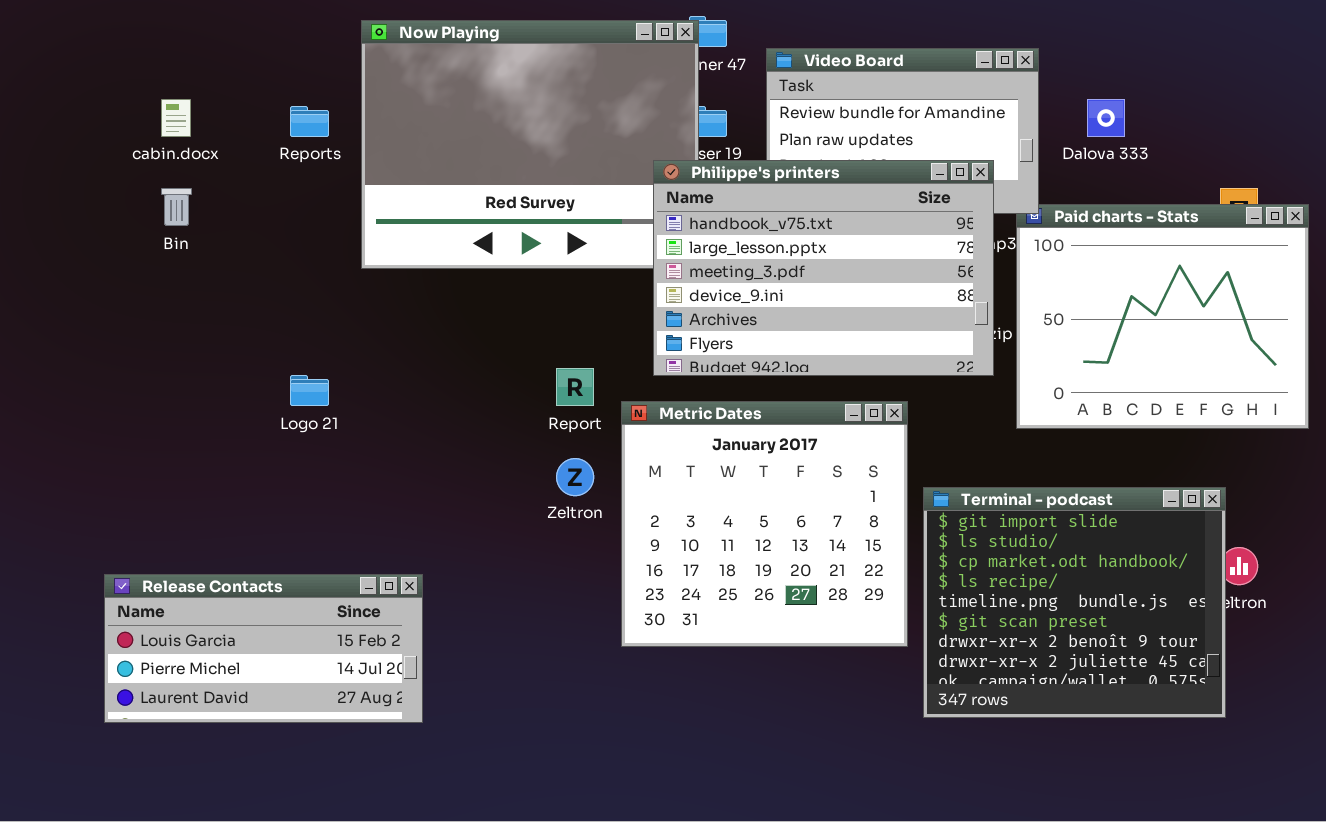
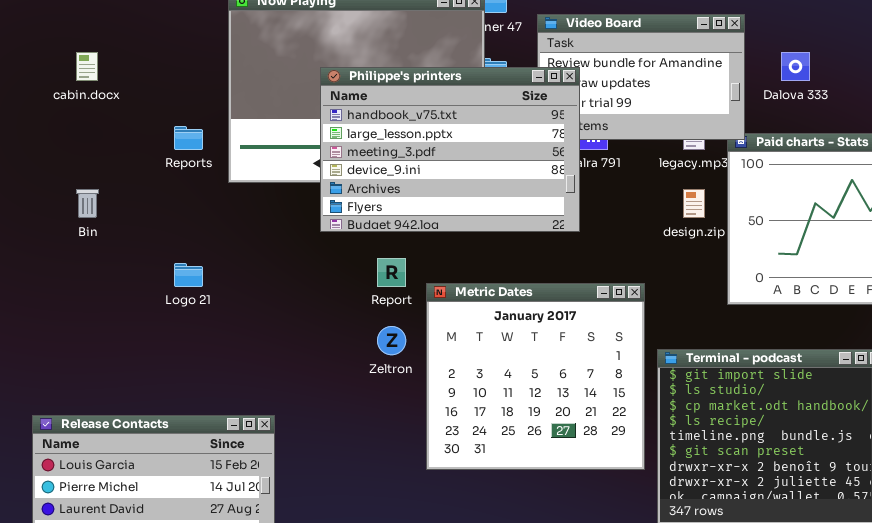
Reports: [290,106,329,137] -> [174,126,203,150], moved
Philippe's printers: [653,160,994,376] -> [320,67,580,232], moved
Bin: [161,188,192,226] -> [76,189,99,218], moved

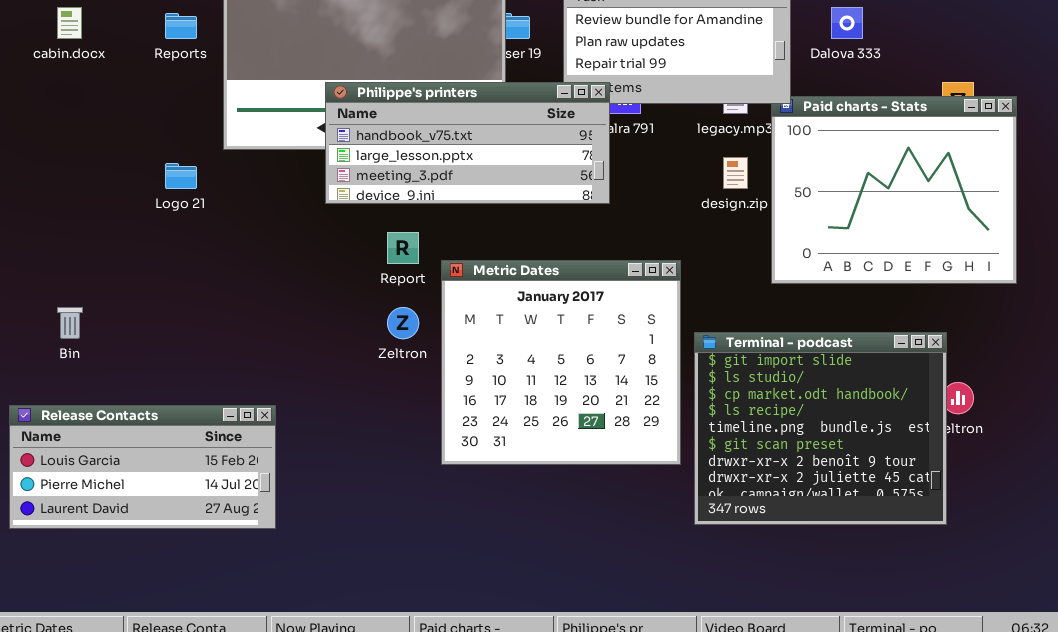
Philippe's printers: [320,67,580,232] -> [325,82,610,204], resized
Reports: [174,126,203,150] -> [165,13,197,39], moved
Bin: [76,189,99,218] -> [57,307,83,339], moved
Logo 21: [174,263,203,287] -> [165,163,197,189], moved

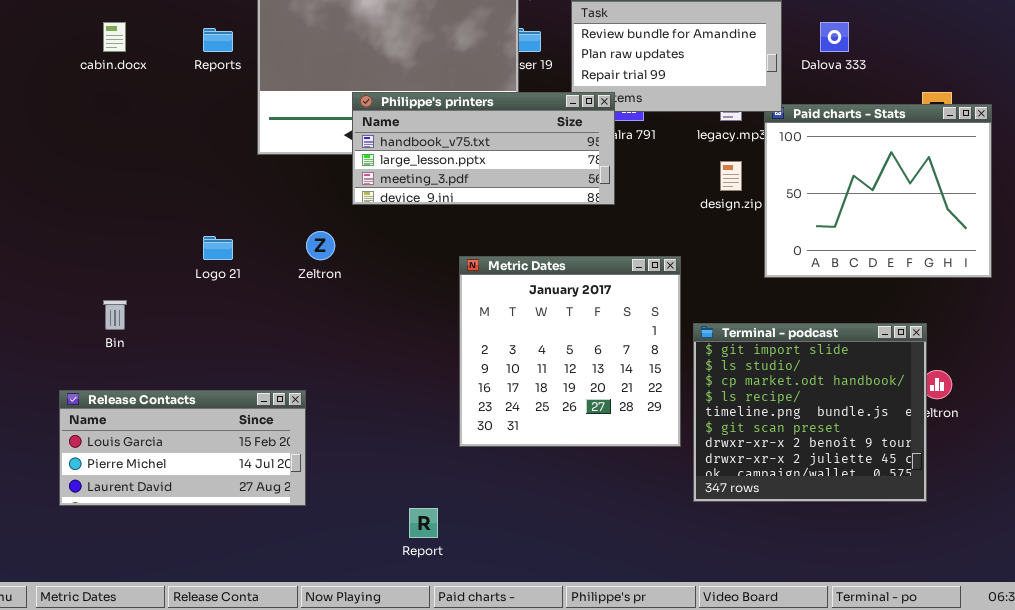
Logo 21: [165,163,197,189] -> [203,236,233,260], moved
Report: [387,232,419,264] -> [409,508,438,538], moved
Zeltron: [387,307,419,339] -> [306,231,335,260], moved

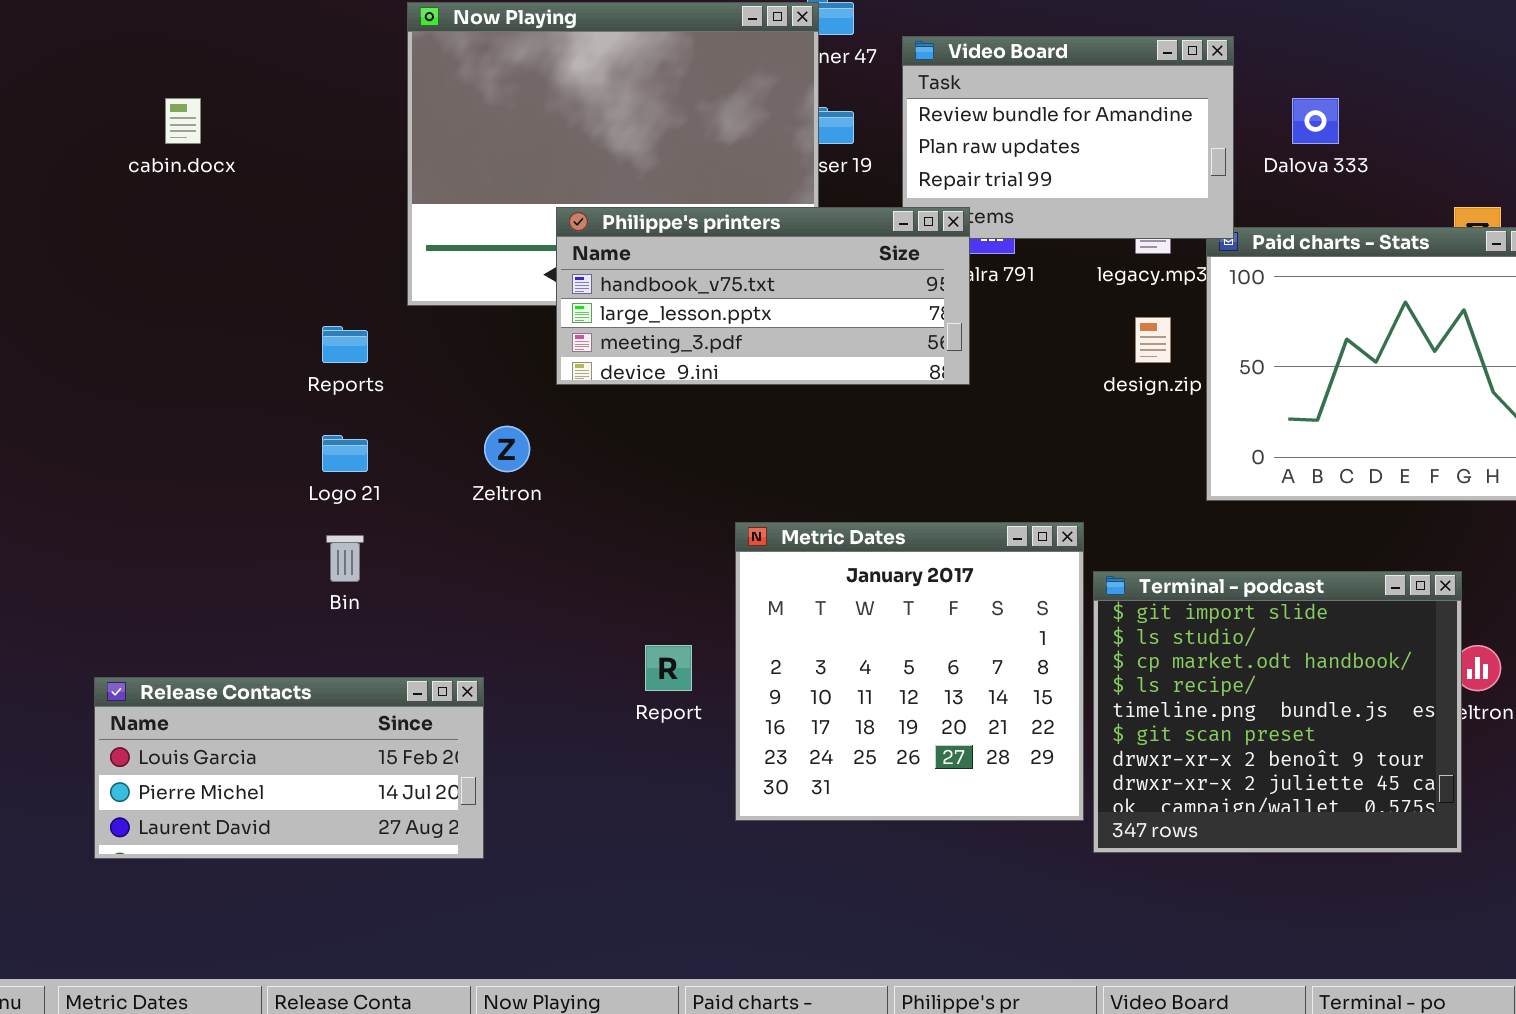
Reports: [203,28,233,52] -> [322,326,368,363], moved
Metric Dates: [459,256,681,447] -> [735,522,1084,821], moved
Bin: [103,300,127,330] -> [326,535,364,582], moved
Report: [409,508,438,538] -> [645,645,692,691], moved

